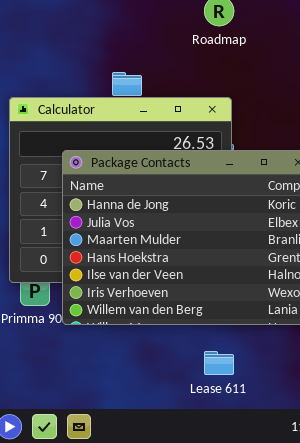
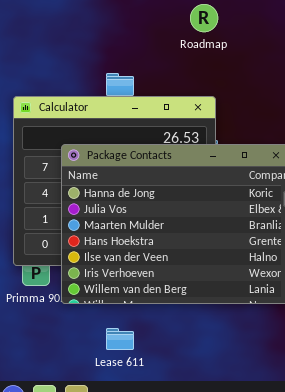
Lease 611: [204,351,234,375] -> [106,328,134,350], moved

